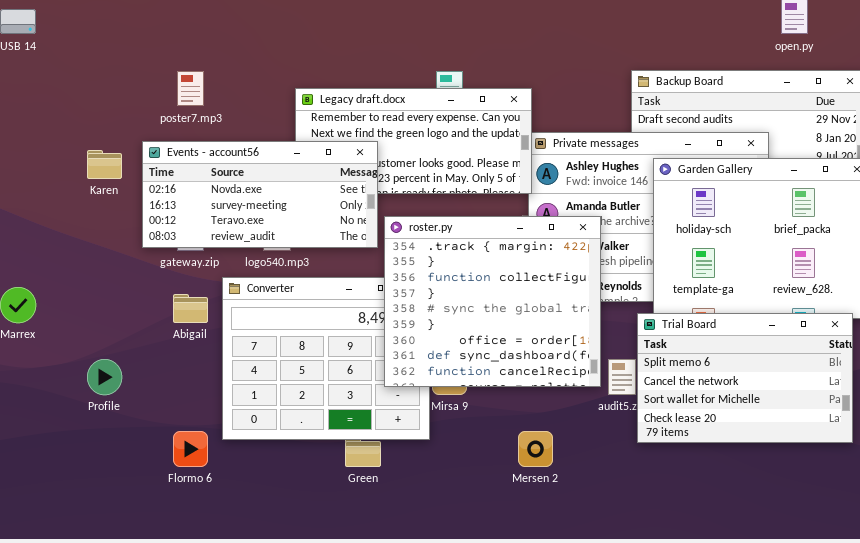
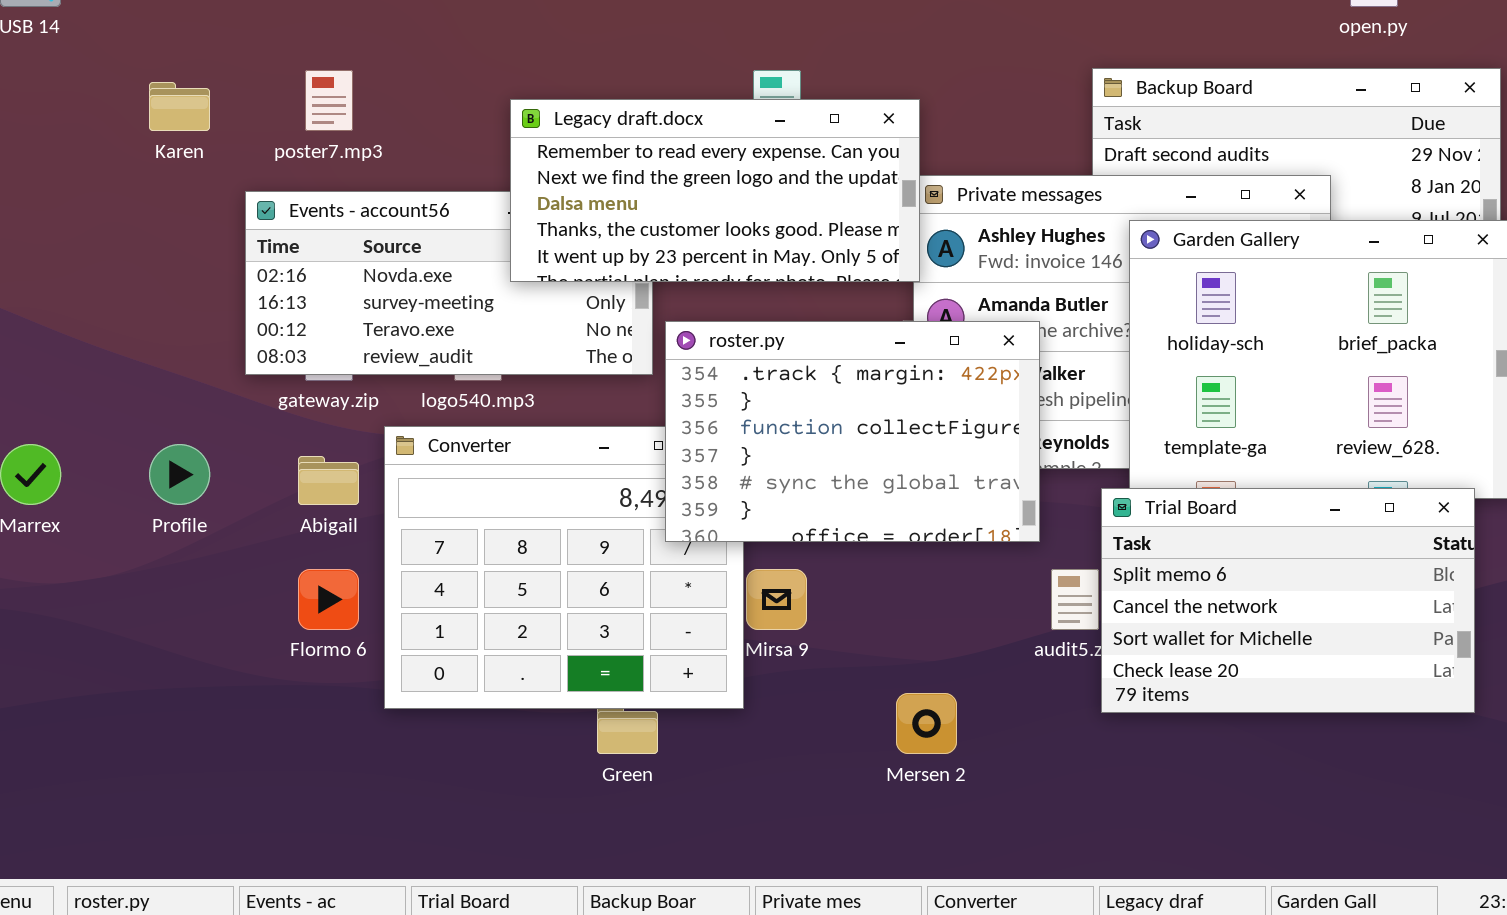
Legacy draft.docx: [295,88,532,194] -> [510,99,920,282], raised
Karen: [87,150,122,179] -> [149,82,210,131], moved
roster.py: [384,216,601,387] -> [665,321,1040,542], resized
Profile: [87,359,122,395] -> [149,444,210,505], moved
Flormo 6: [173,431,208,467] -> [298,569,359,630], moved

